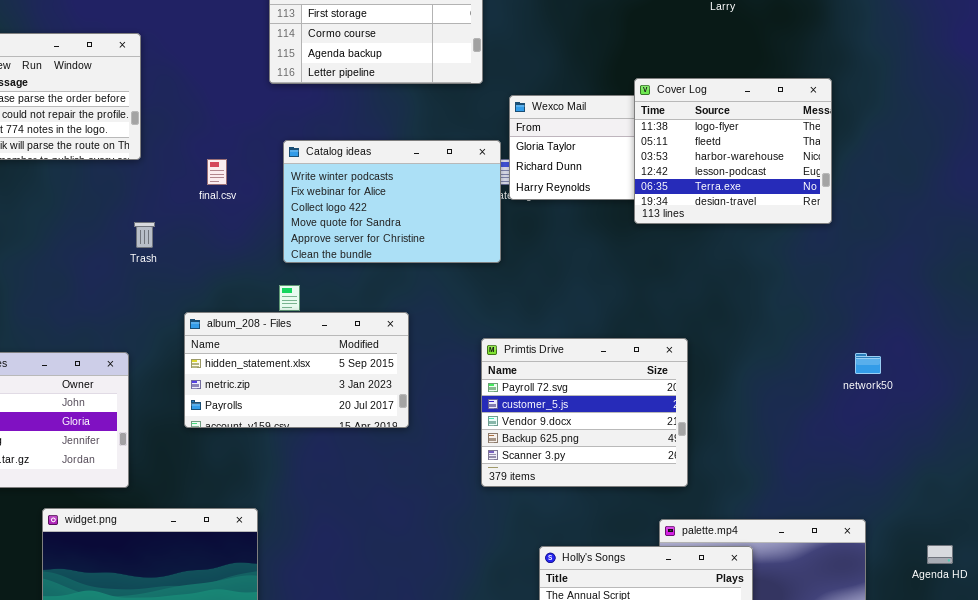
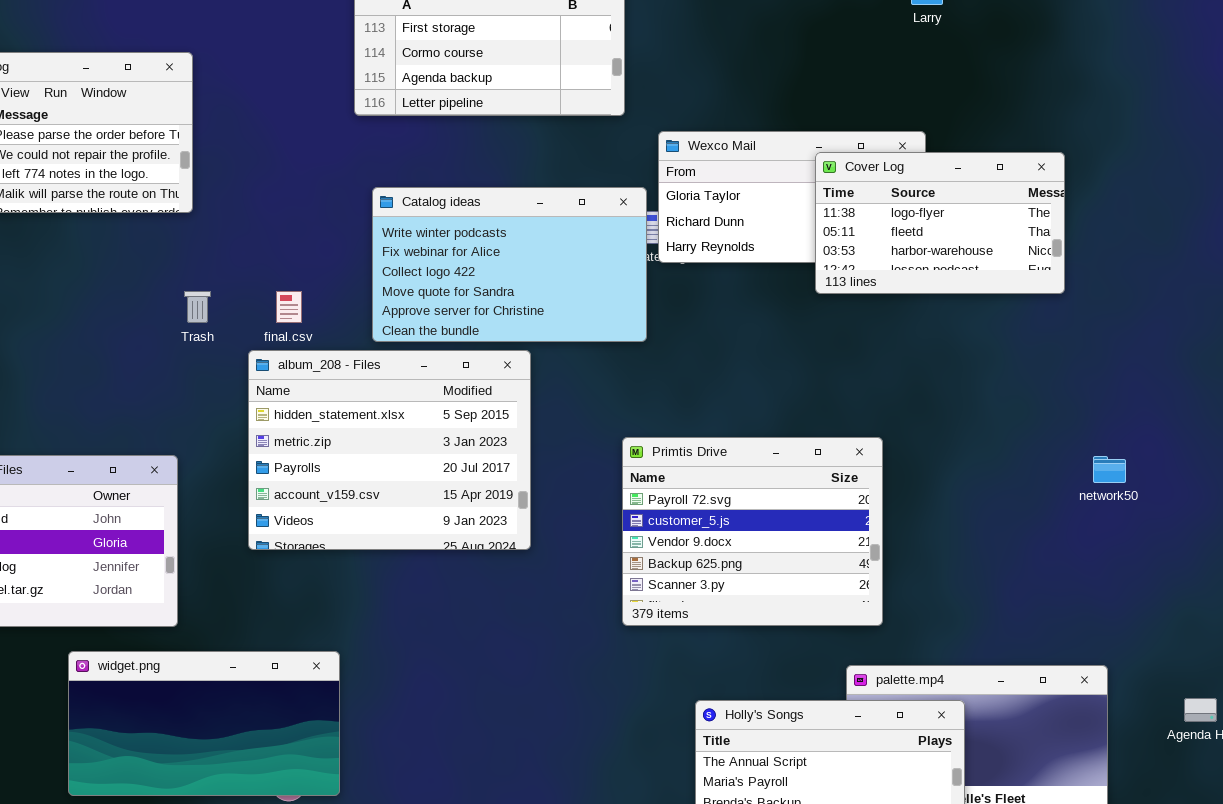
Cover Log: [634,78,832,224] -> [815,152,1065,294], resized
final.csv: [207,159,227,185] -> [276,291,302,323], moved
album_208 - Files: [184,312,409,428] -> [248,350,531,550], resized

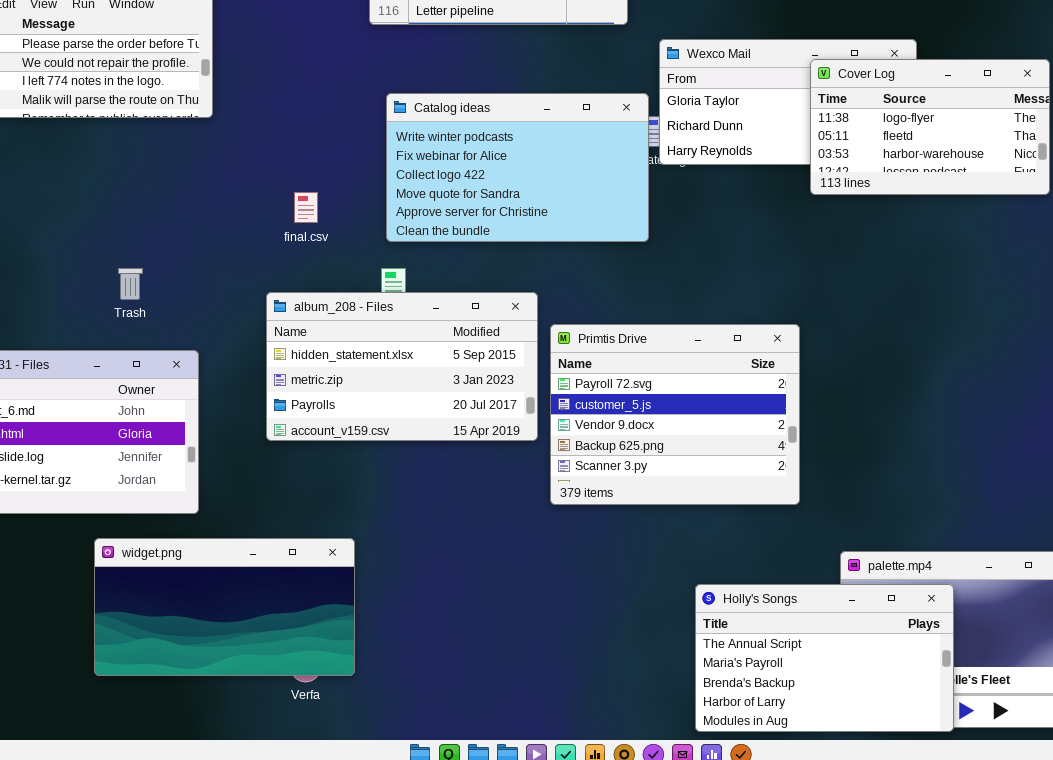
Trash: [184,291,211,323] -> [118,268,143,300], moved
album_208 - Files: [248,350,531,550] -> [266,292,538,441], resized
Primtis Drive: [622,437,883,626] -> [550,324,800,505], moved

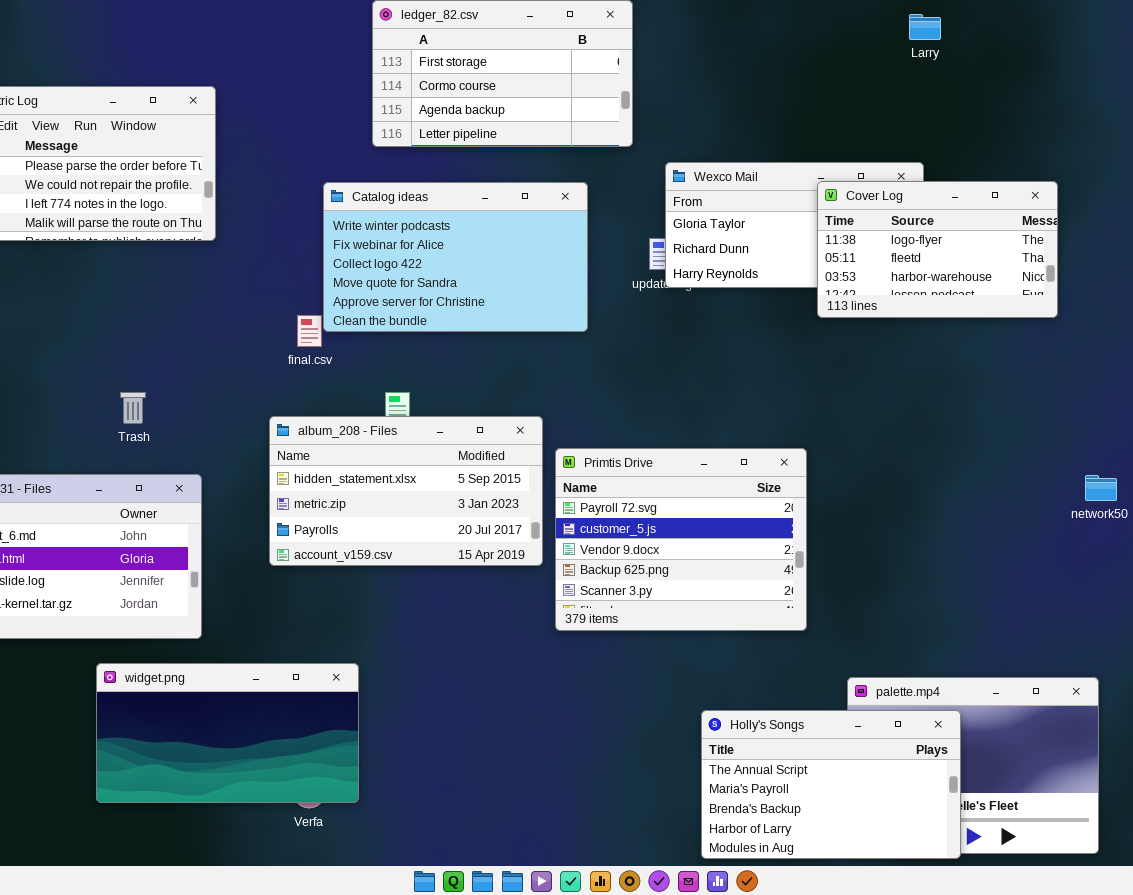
Catalog ideas: [386,93,649,242] -> [323,182,588,332], moved

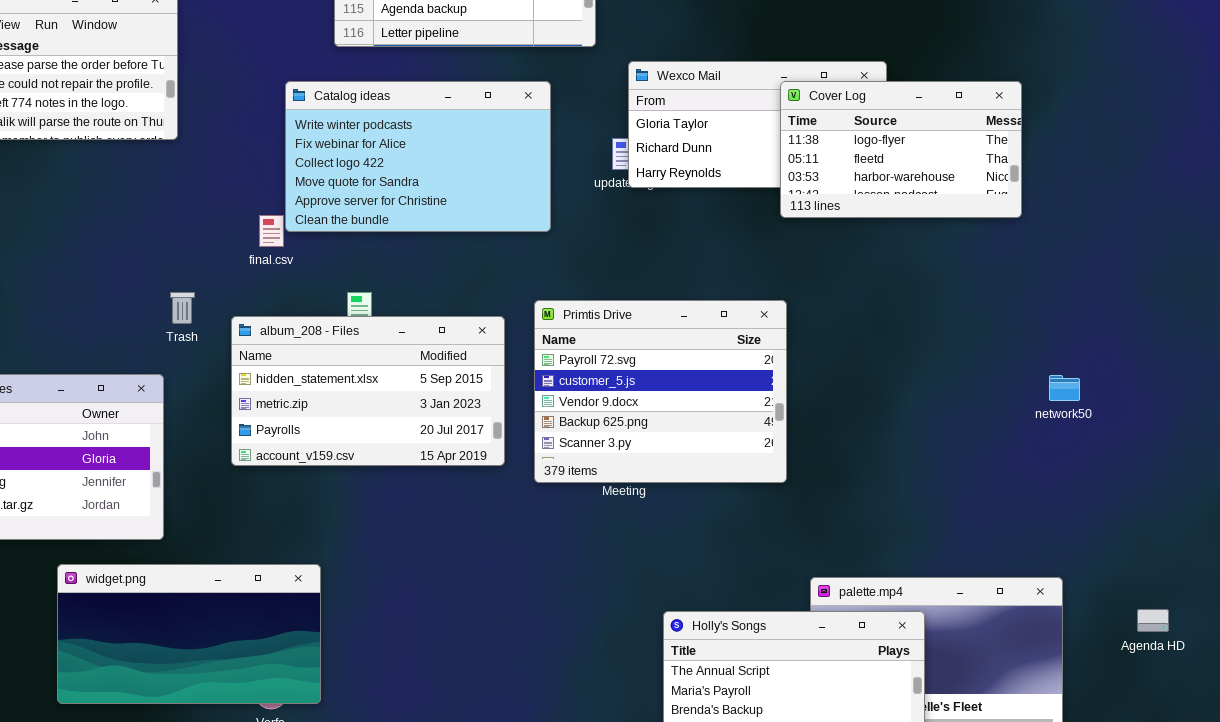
Trash: [120,392,146,424] -> [170,292,195,324], moved
Primtis Drive: [555,448,807,631] -> [534,300,787,483], moved

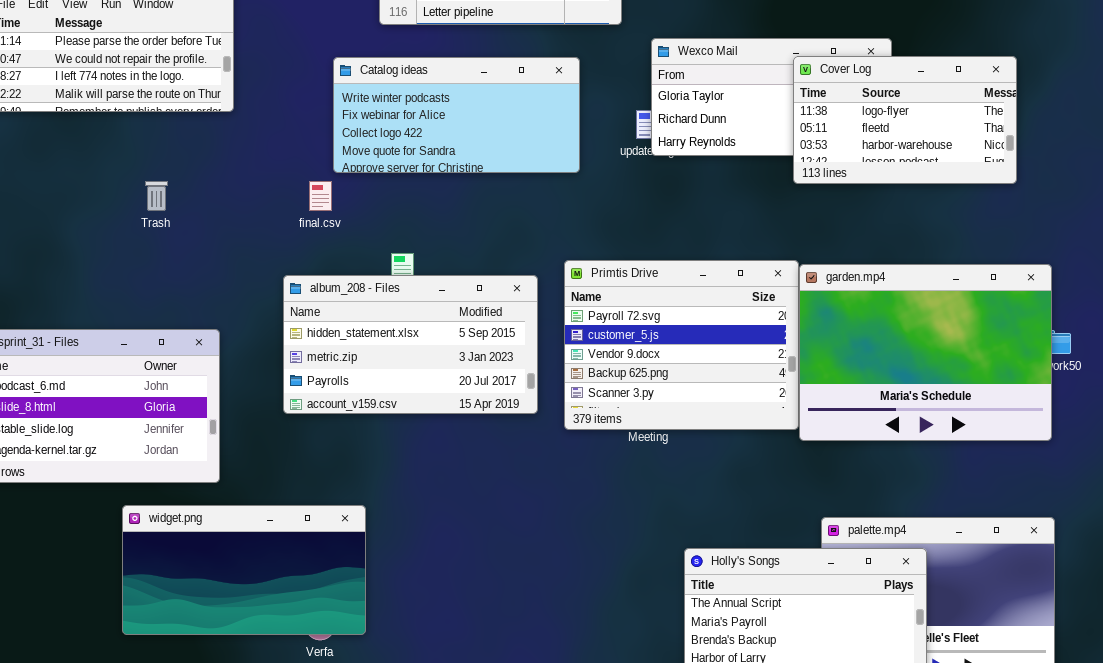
Catalog ideas: [285,81,551,232] -> [333,57,580,173], resized
Trash: [170,292,195,324] -> [145,181,168,211], moved
garden.mp4: none -> [799,264,1052,441], opened

